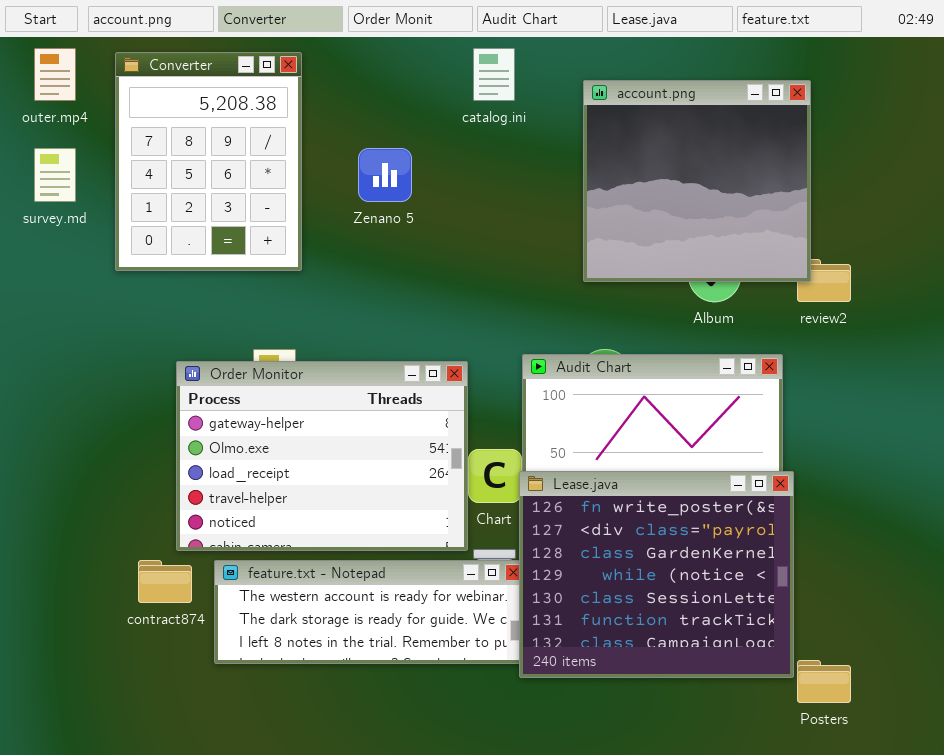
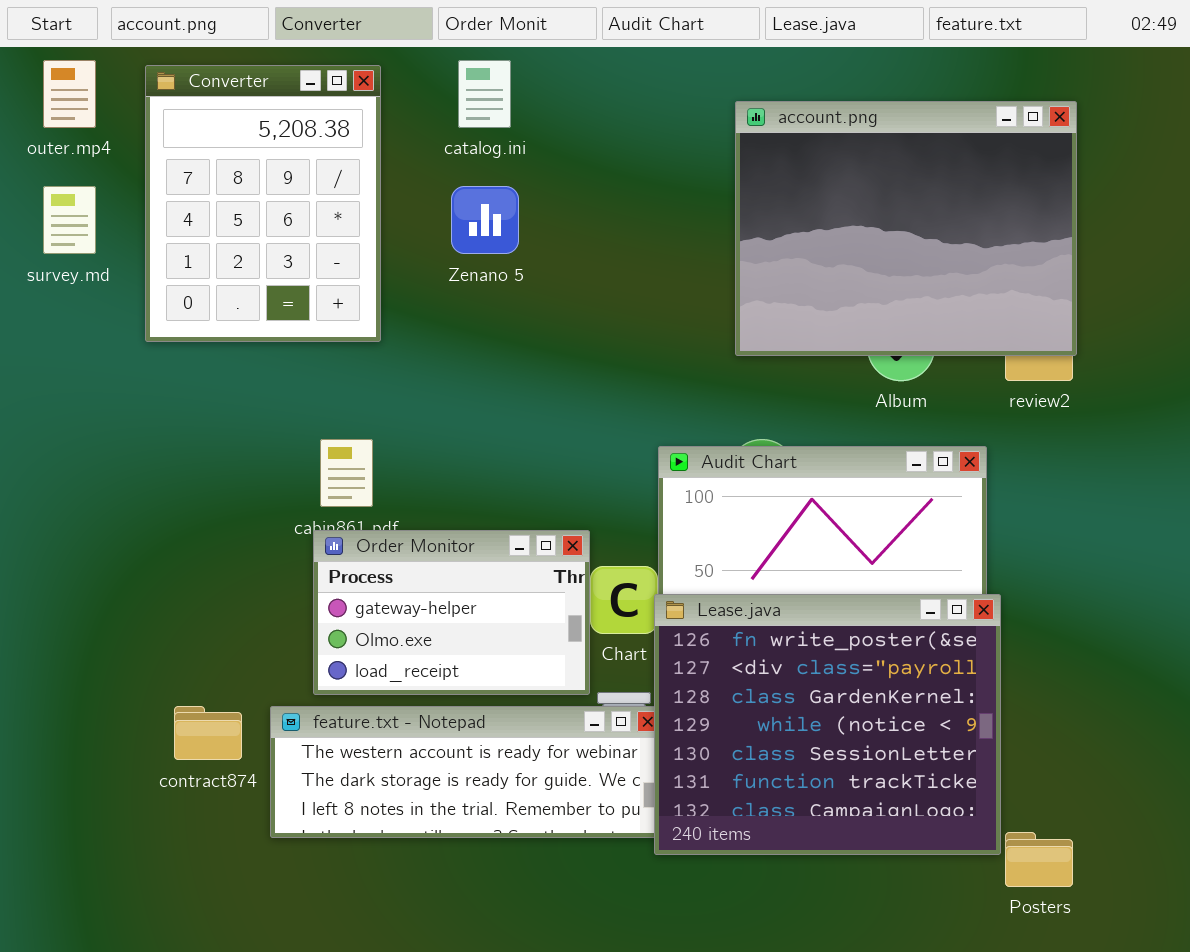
catalog.ini: [473,48,515,101] -> [458,60,511,128], moved
account.png: [583,80,811,282] -> [735,101,1077,356], resized
Order Monitor: [176,361,468,551] -> [313,530,590,695], resized

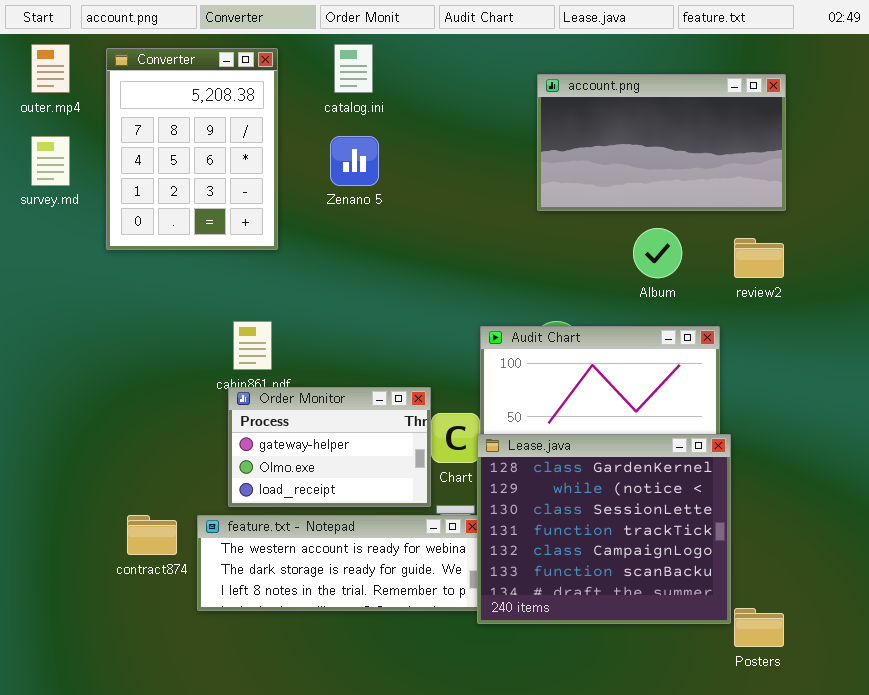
account.png: [735,101,1077,356] -> [537,74,786,211], resized
Lease.java: [654,594,1001,855] -> [477,434,731,624], scrolled down 2 rows

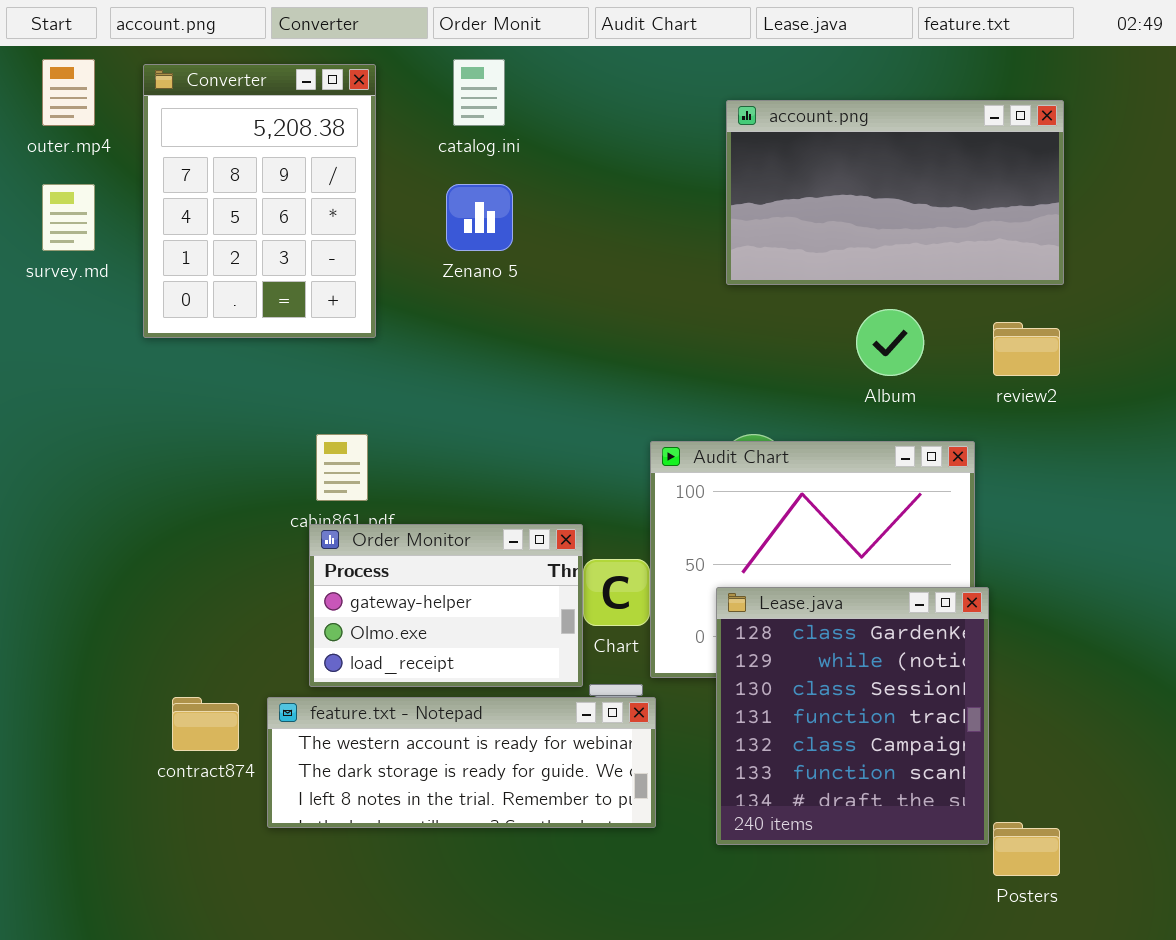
Lease.java: [477,434,731,624] -> [716,587,989,845], resized

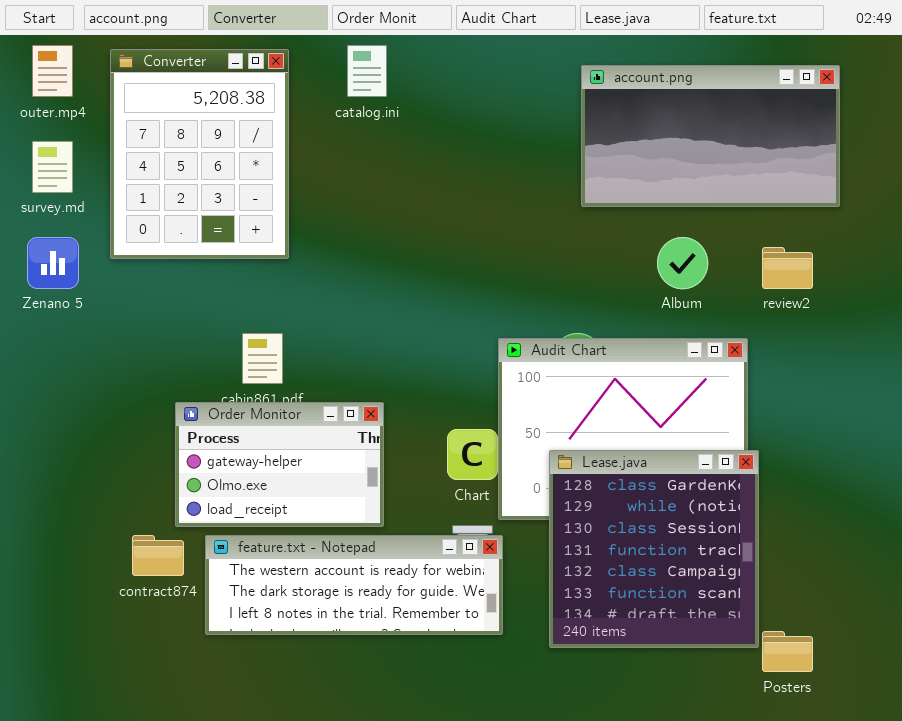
account.png: [726,100,1064,285] -> [581,65,840,207], moved
Zenano 5: [446,184,513,251] -> [27,237,79,289], moved
Order Monitor: [309,524,583,687] -> [175,402,384,527], moved

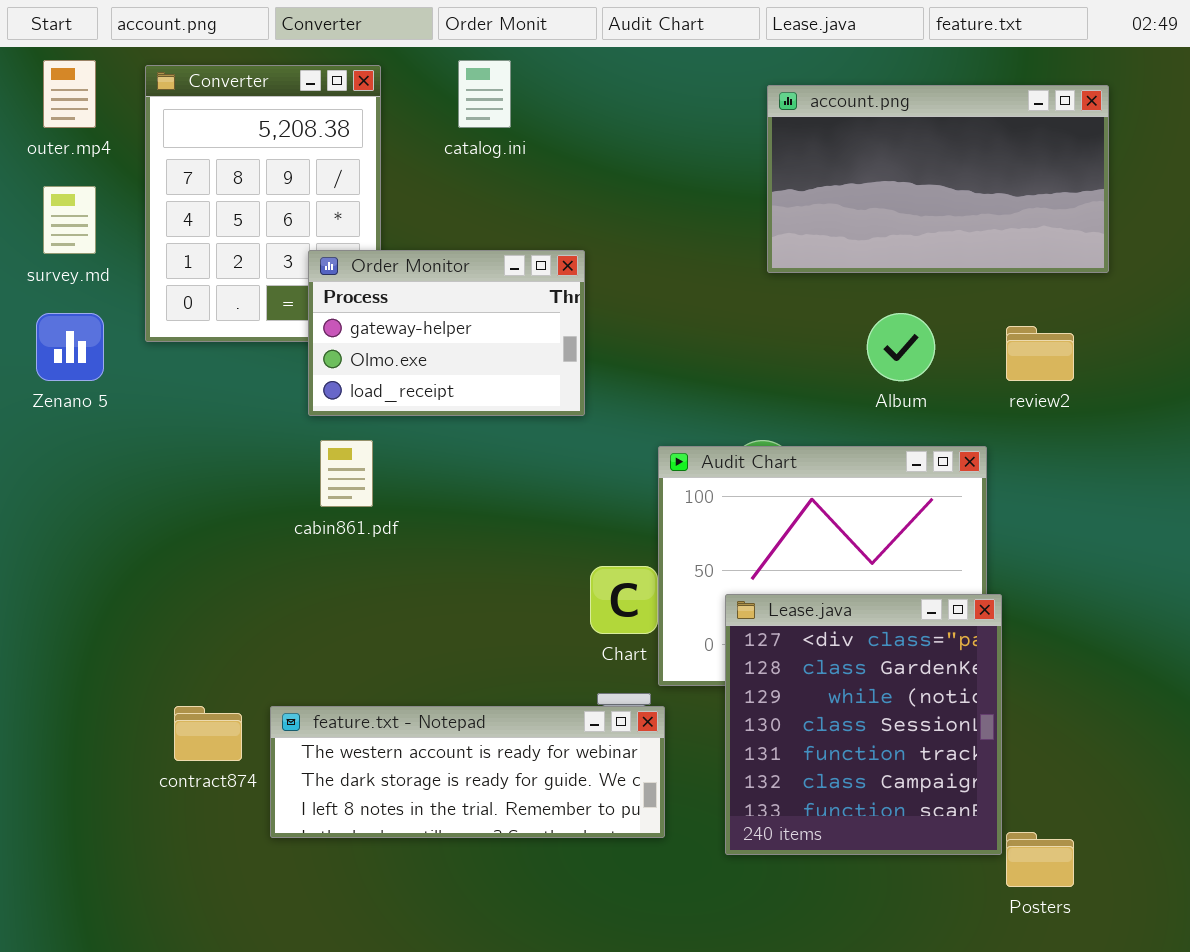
Order Monitor: [175,402,384,527] -> [308,250,585,416], moved
Lease.java: [549,450,759,648] -> [725,594,1002,855], scrolled up 1 row

